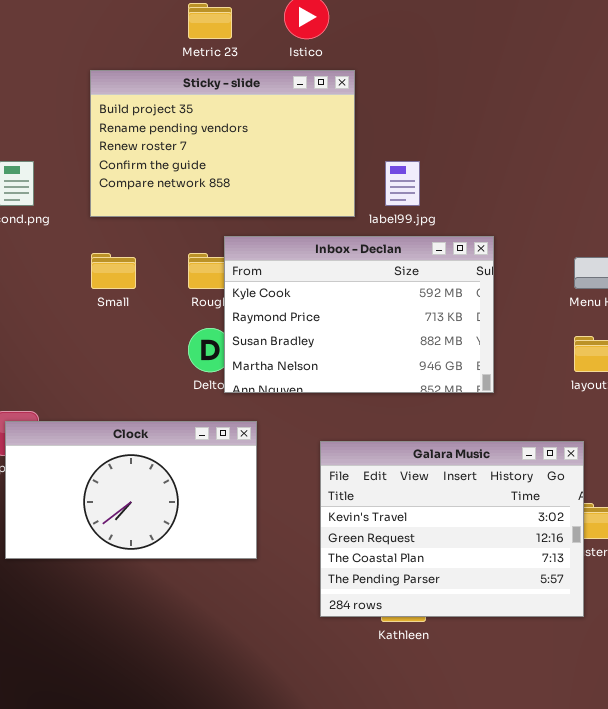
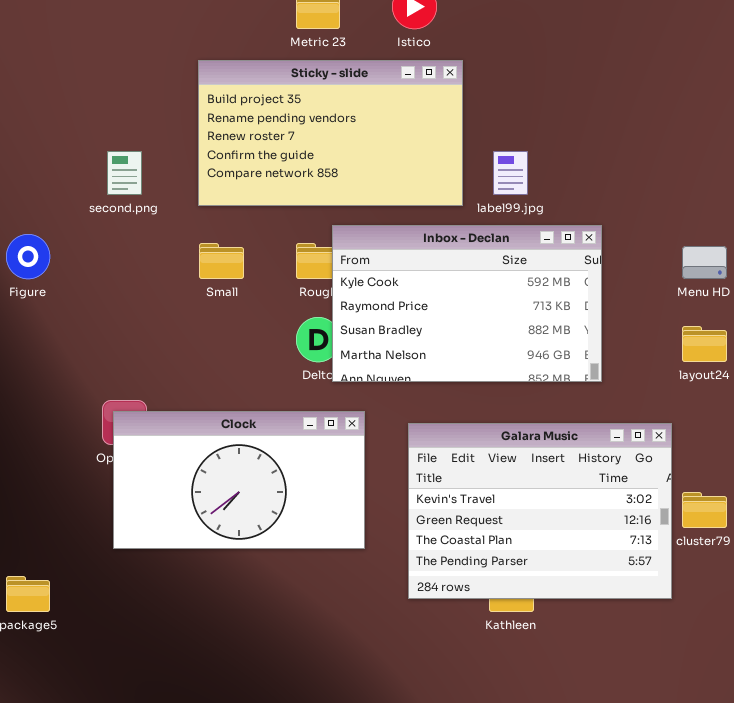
Galara Music: [320,441,584,617] -> [408,423,672,599], moved

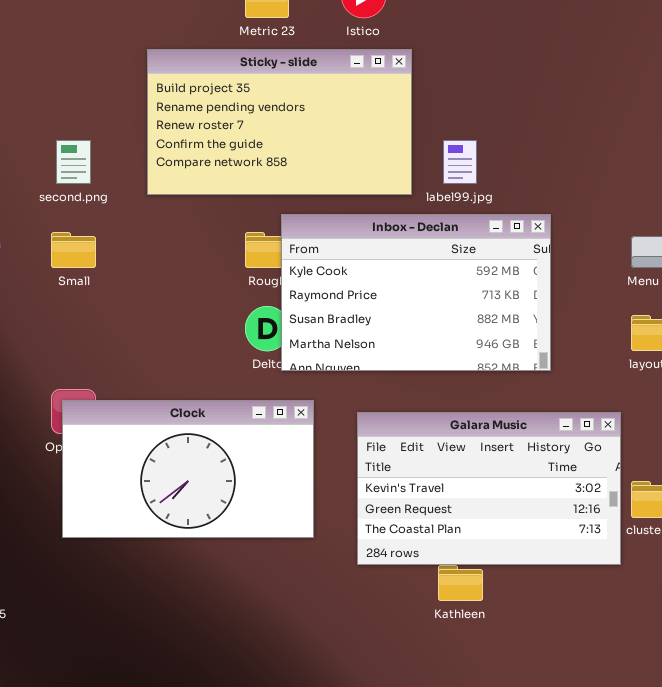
Small: [199,243,244,279] -> [51,232,96,268], moved
Galara Music: [408,423,672,599] -> [357,412,621,565], resized

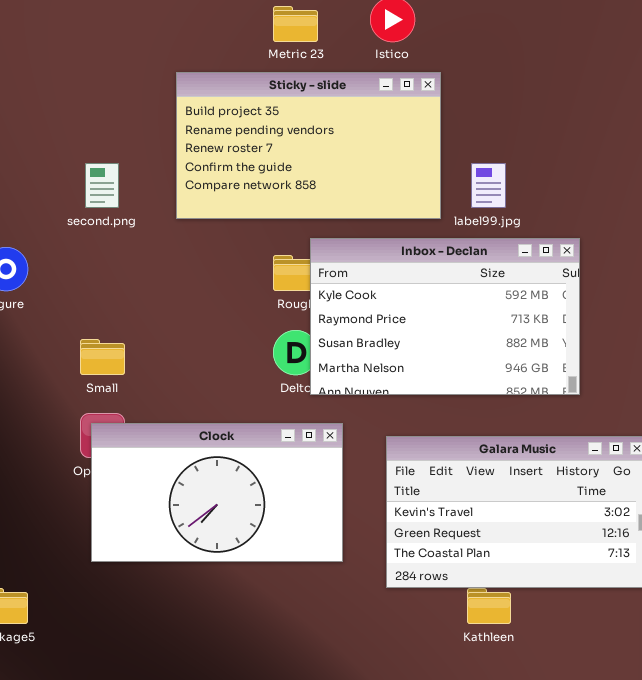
Small: [51,232,96,268] -> [80,339,125,375], moved

